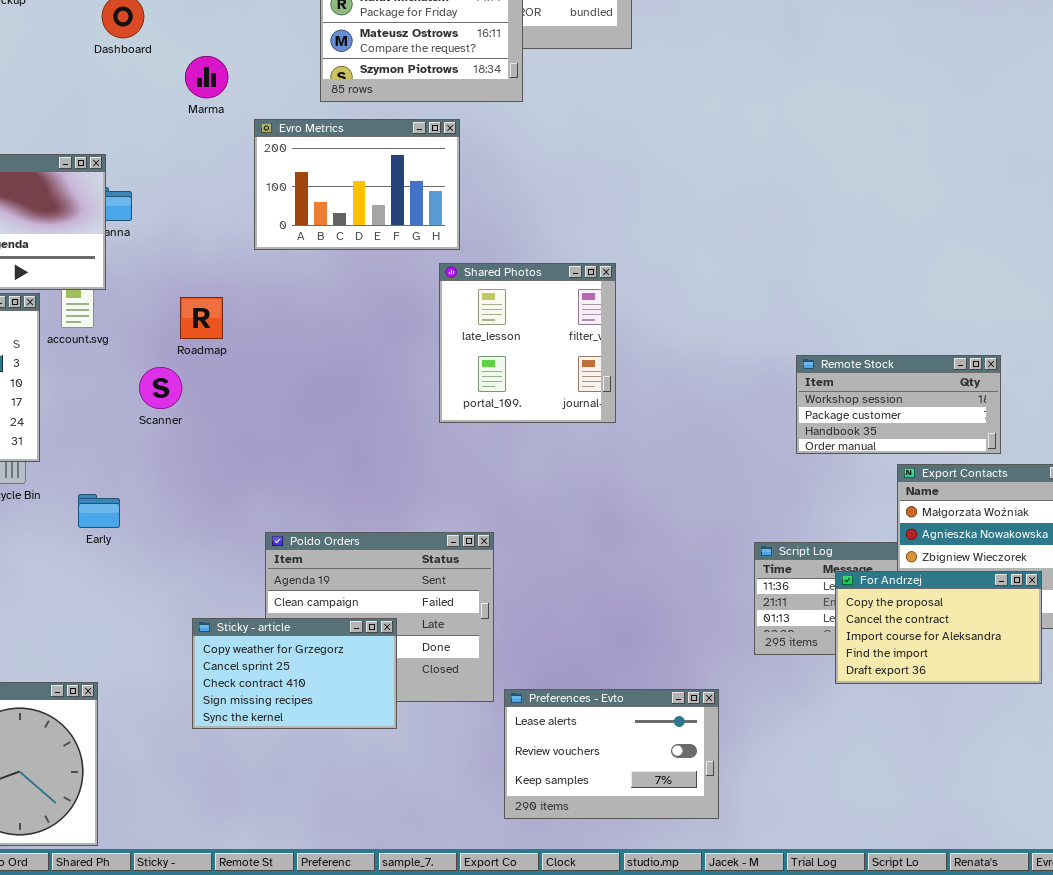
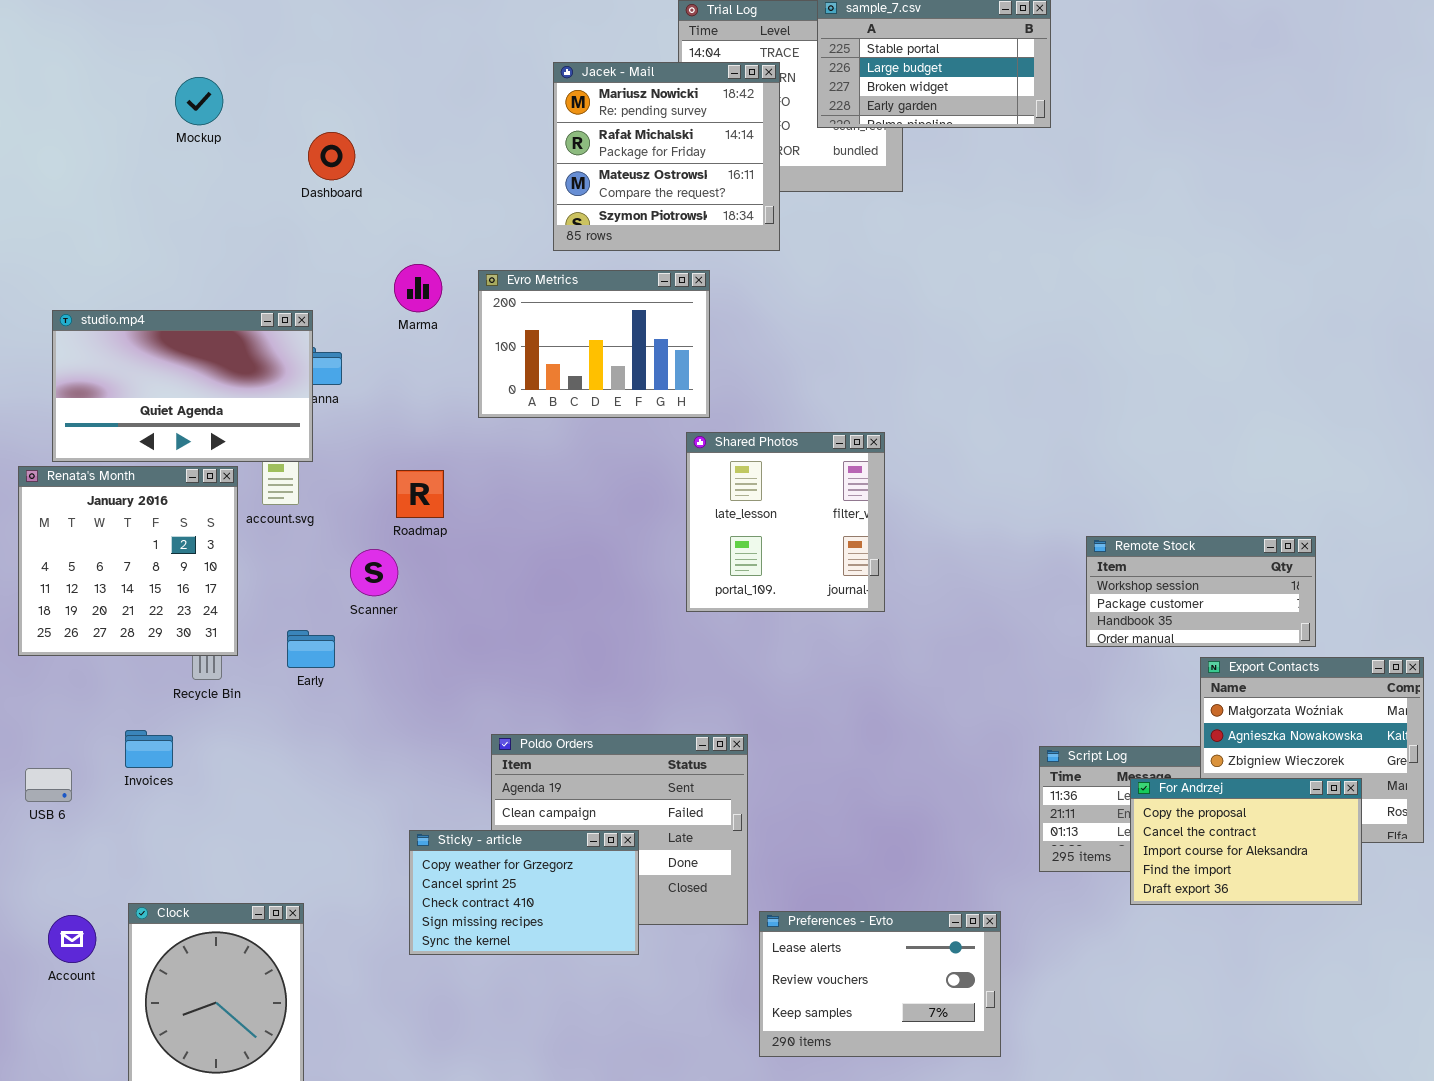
Marma: [185,56,228,98] -> [394,264,442,312], moved
Early: [78,494,120,528] -> [287,630,335,668], moved

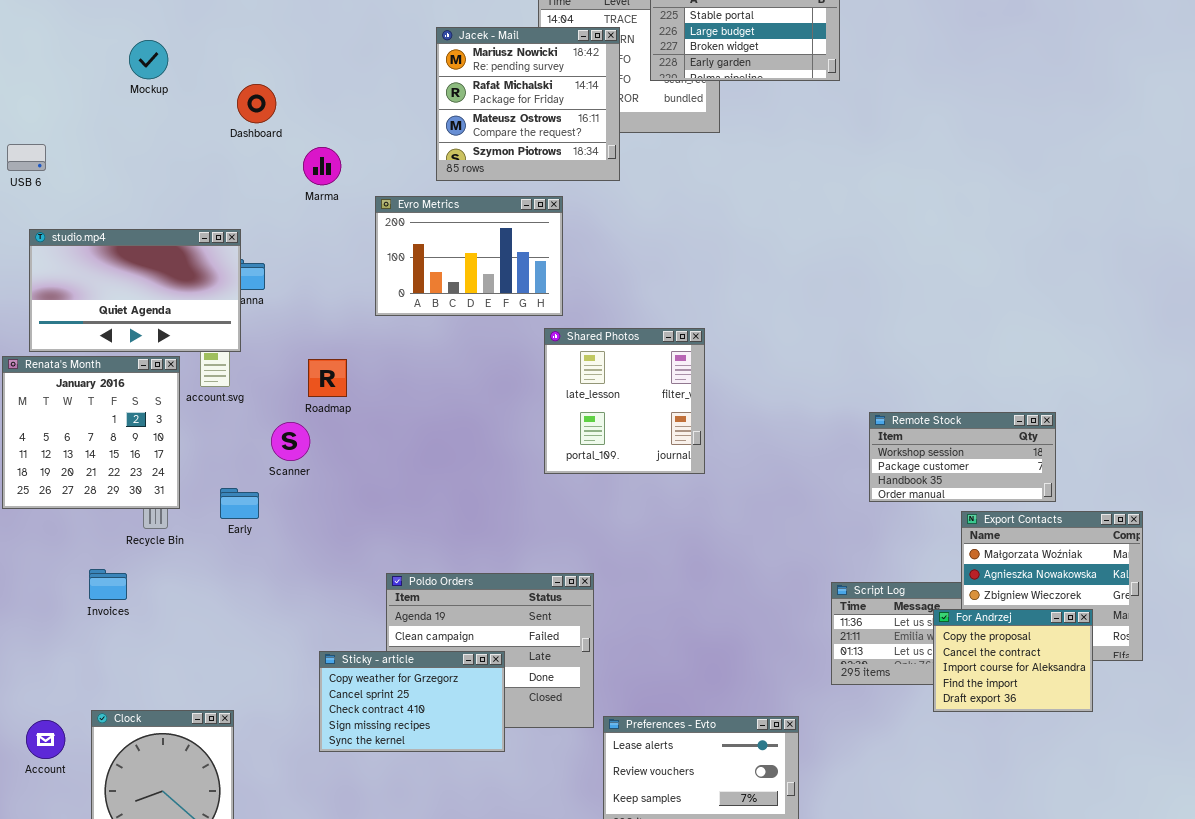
Marma: [394,264,442,312] -> [303,147,341,185], moved
USB 6: [25,768,72,802] -> [7,144,46,171], moved
For Andrzej: [1130,778,1362,905] -> [933,609,1093,712], resized

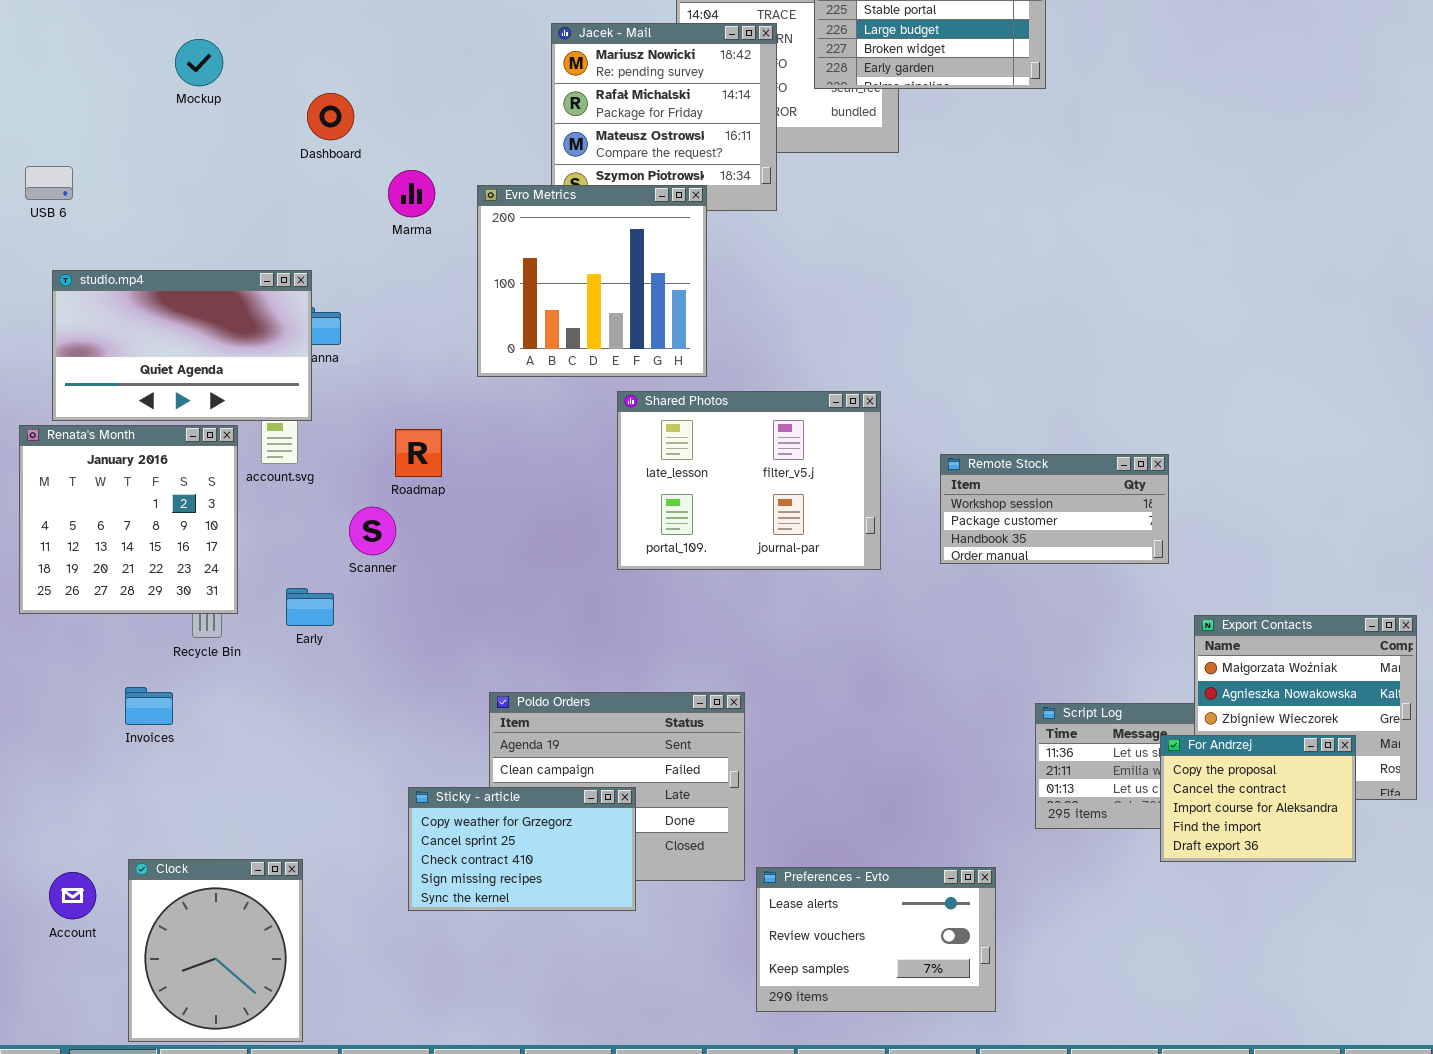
Evro Metrics: [375,196,563,316] -> [477,185,707,377], resized
Shared Photos: [544,328,705,474] -> [617,391,881,570], resized
Remote Stock: [869,412,1056,502] -> [940,454,1169,564], moved

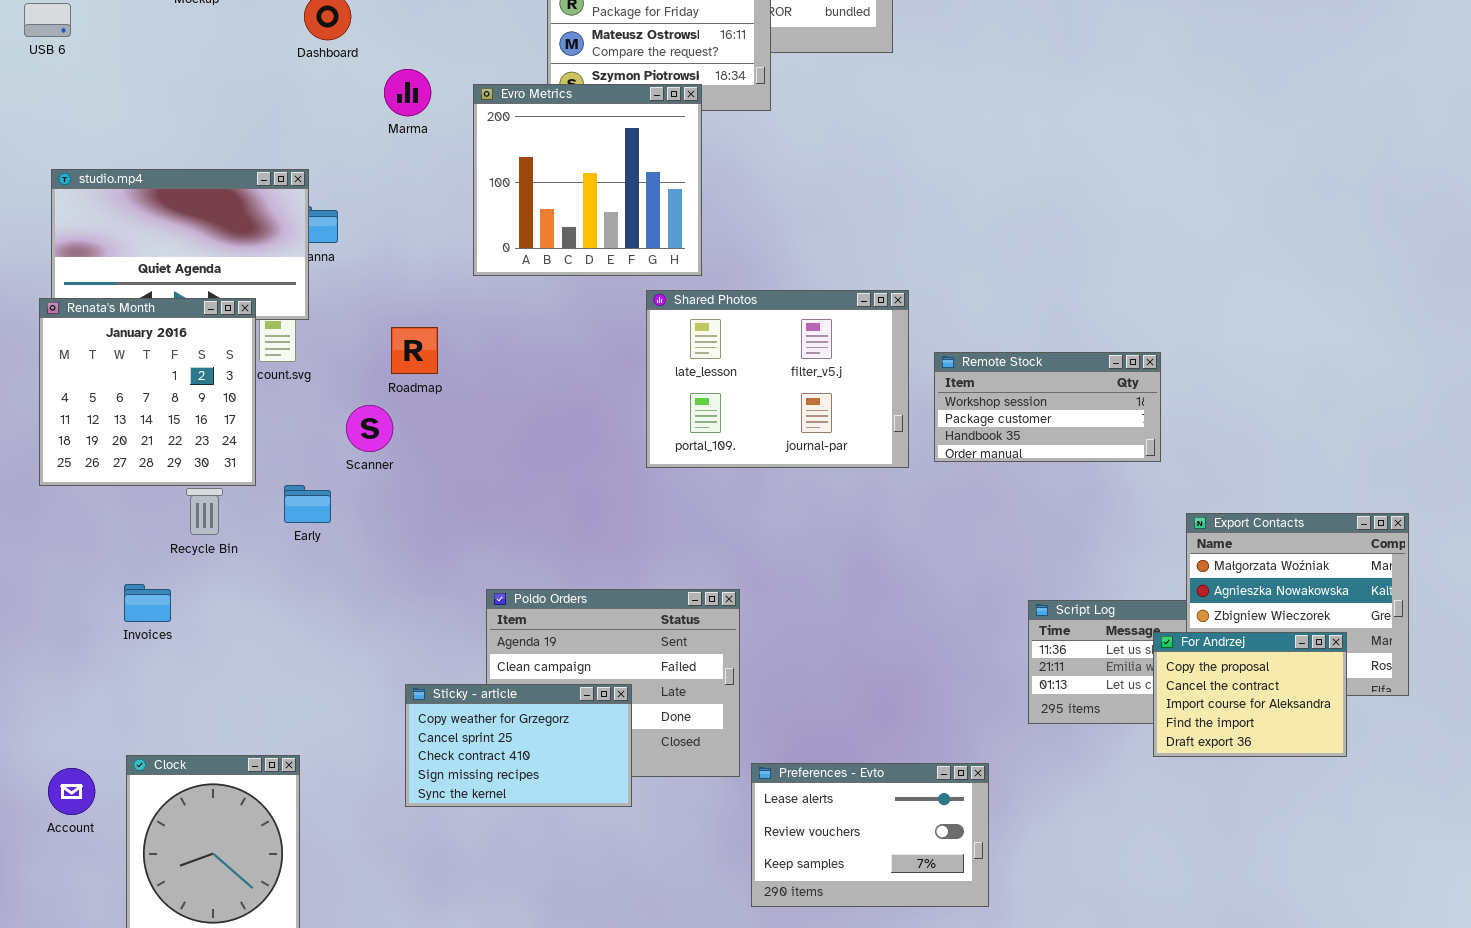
USB 6: [25,166,73,200] -> [24,3,71,37], moved
Shared Photos: [617,391,881,570] -> [646,290,909,468], moved
Renata's Month: [19,425,238,614] -> [39,298,256,486], moved

